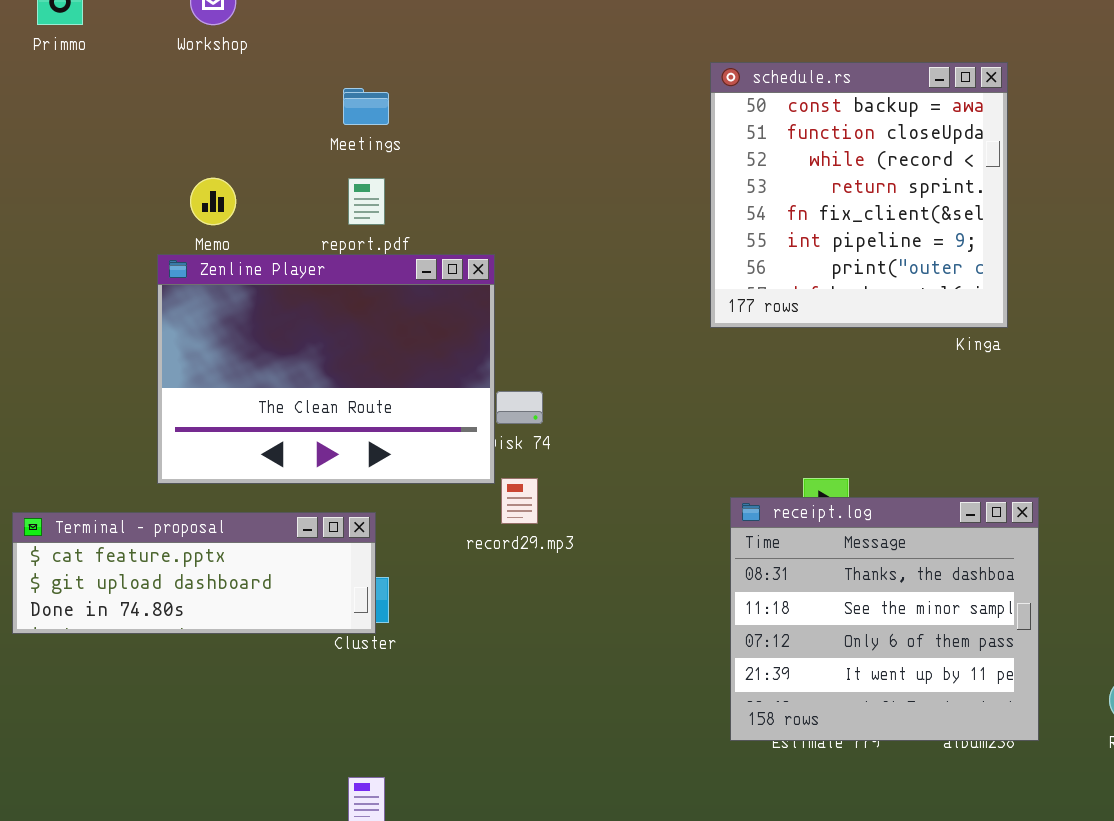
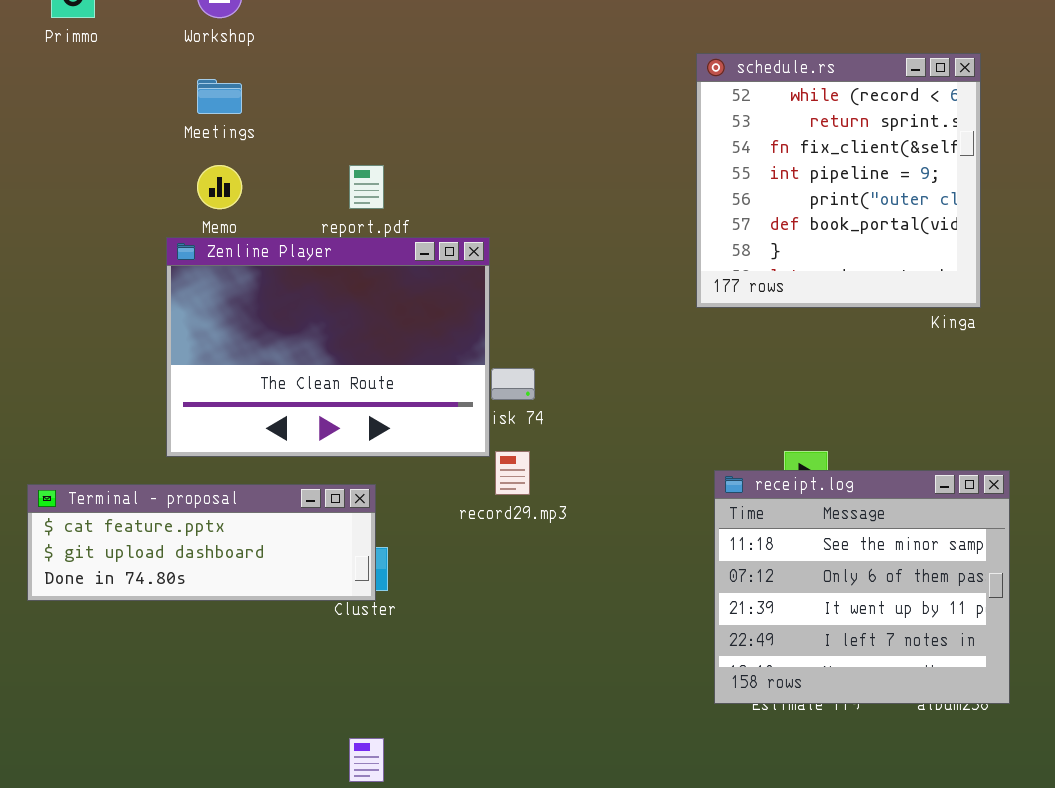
schedule.rs: [710,62,1008,328] -> [696,53,981,308], scrolled down 2 rows
Meetings: [343,88,389,125] -> [197,79,242,114], moved
receipt.log: [730,497,1039,741] -> [714,470,1010,704], scrolled down 1 row

